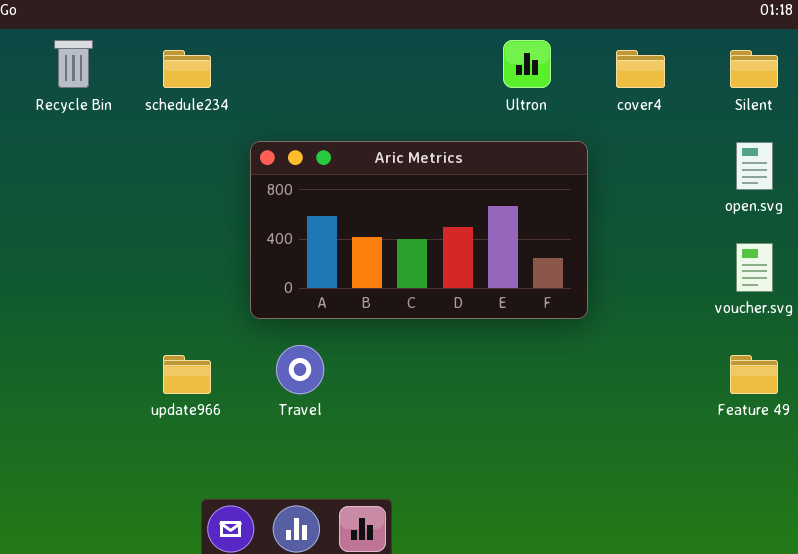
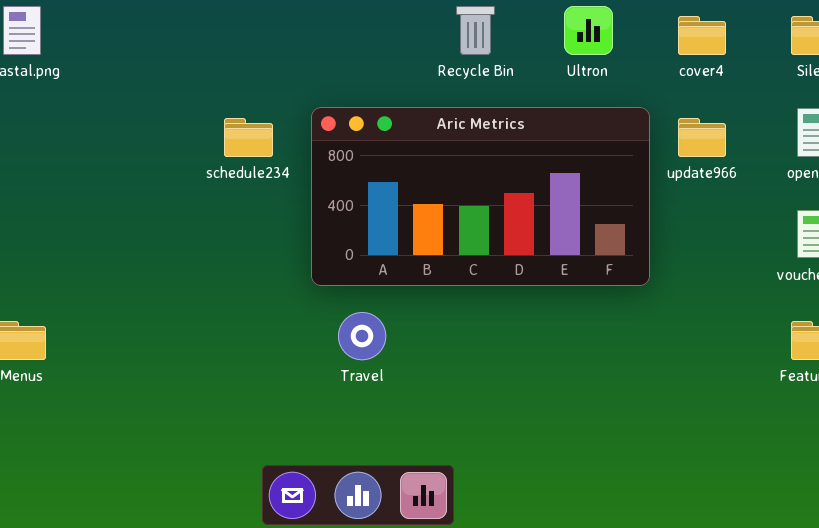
Recycle Bin: [54,40,93,88] -> [456,6,495,55], moved
schedule234: [163,50,211,88] -> [224,118,273,157], moved
update966: [163,355,211,394] -> [678,118,726,157], moved

